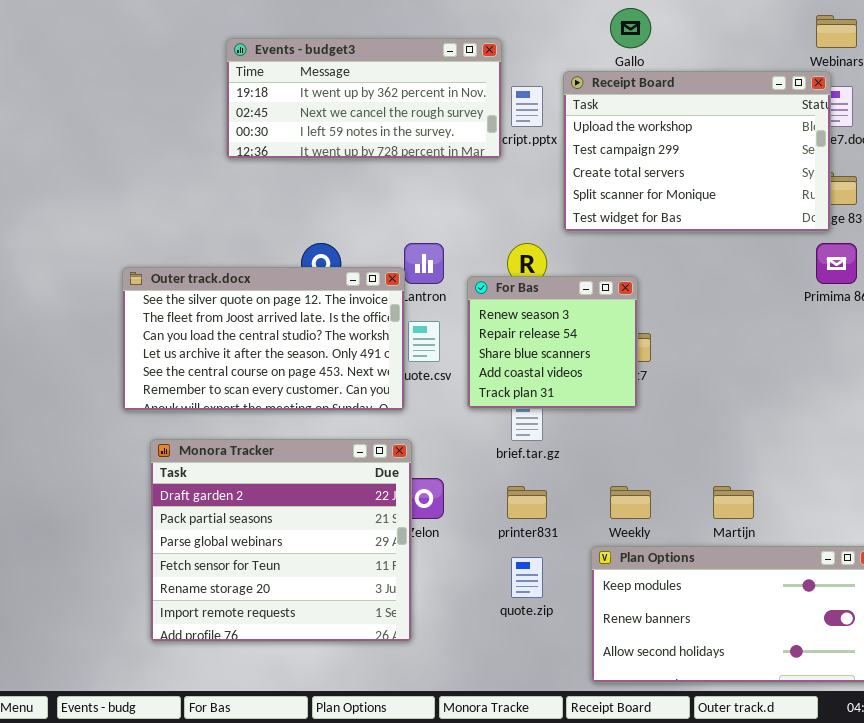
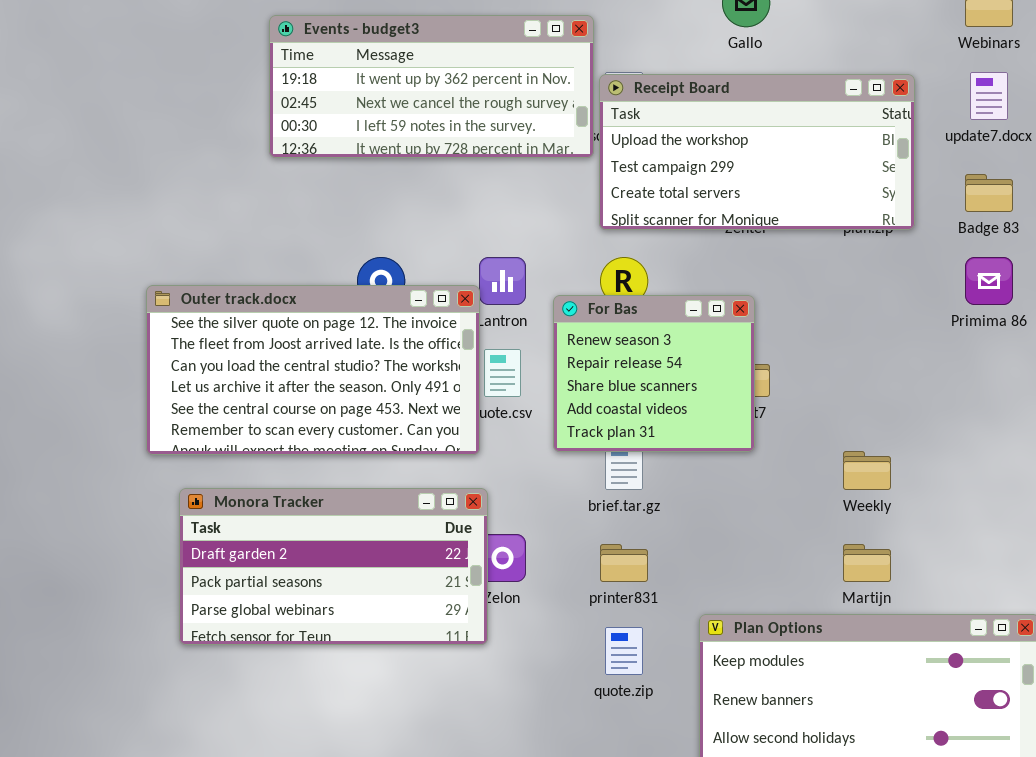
Receipt Board: [563,71,831,232] -> [599,74,915,230], moved, resized
Monora Tracker: [150,439,412,642] -> [179,488,488,645], resized
Weekly: [610,486,651,519] -> [843,451,891,490], moved

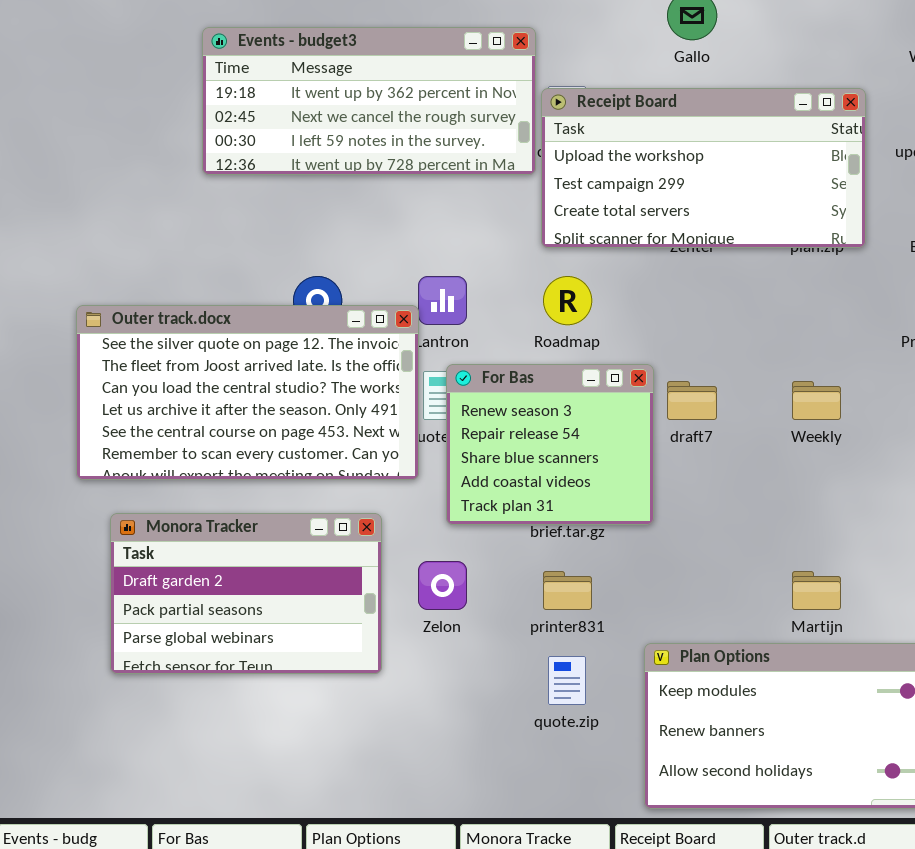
For Bas: [553,295,755,452] -> [446,364,654,525], moved
Weekly: [843,451,891,490] -> [792,381,841,420], moved
Monora Tracker: [179,488,488,645] -> [110,513,382,674], resized

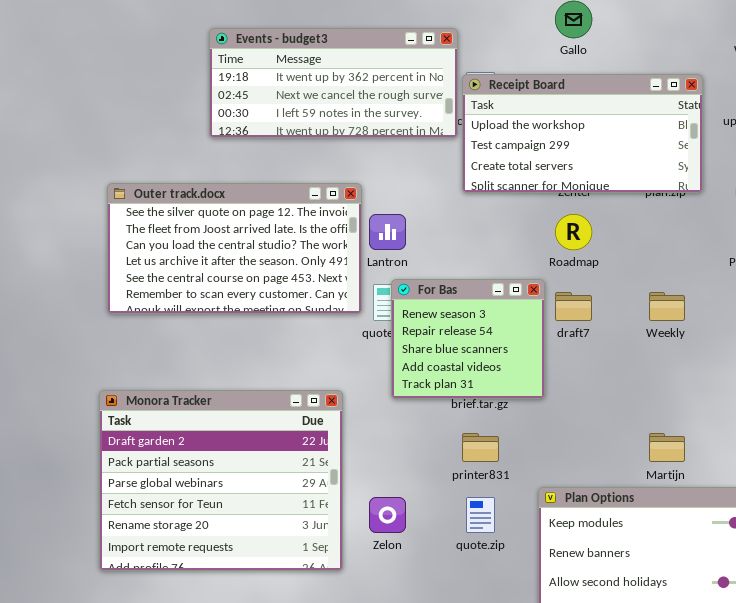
Roadmap: [543,276,592,325] -> [555,214,592,250], moved
Outer track.docx: [76,305,419,480] -> [107,183,362,314], moved
Monora Tracker: [110,513,382,674] -> [99,390,343,571], resized
Zelon: [418,561,467,610] -> [369,497,406,533], moved

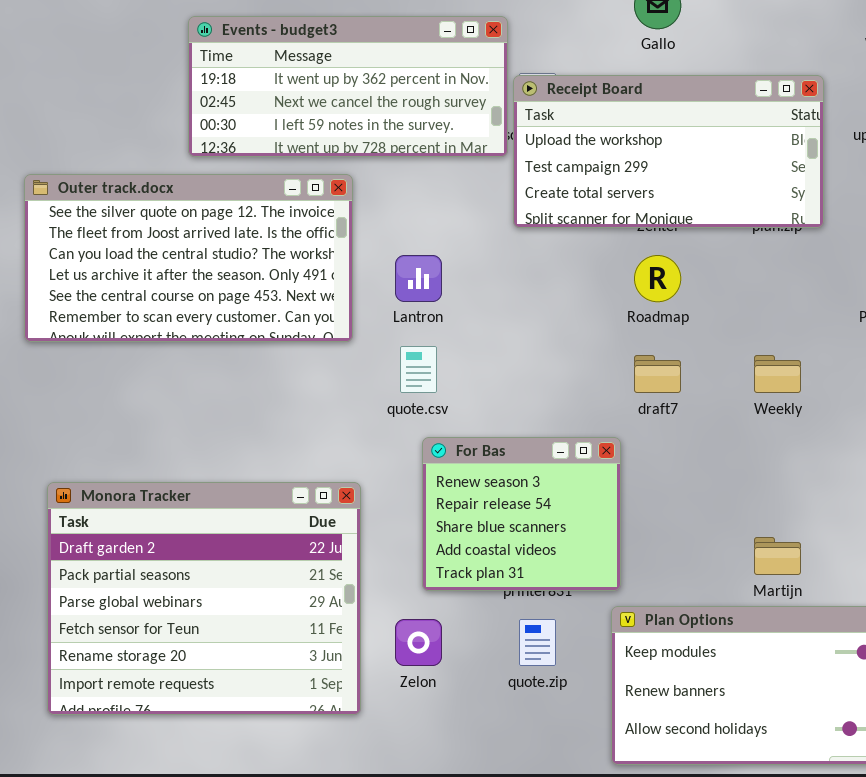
Outer track.docx: [107,183,362,314] -> [24,174,353,342], moved
For Bas: [391,279,545,399] -> [422,437,621,591], moved

